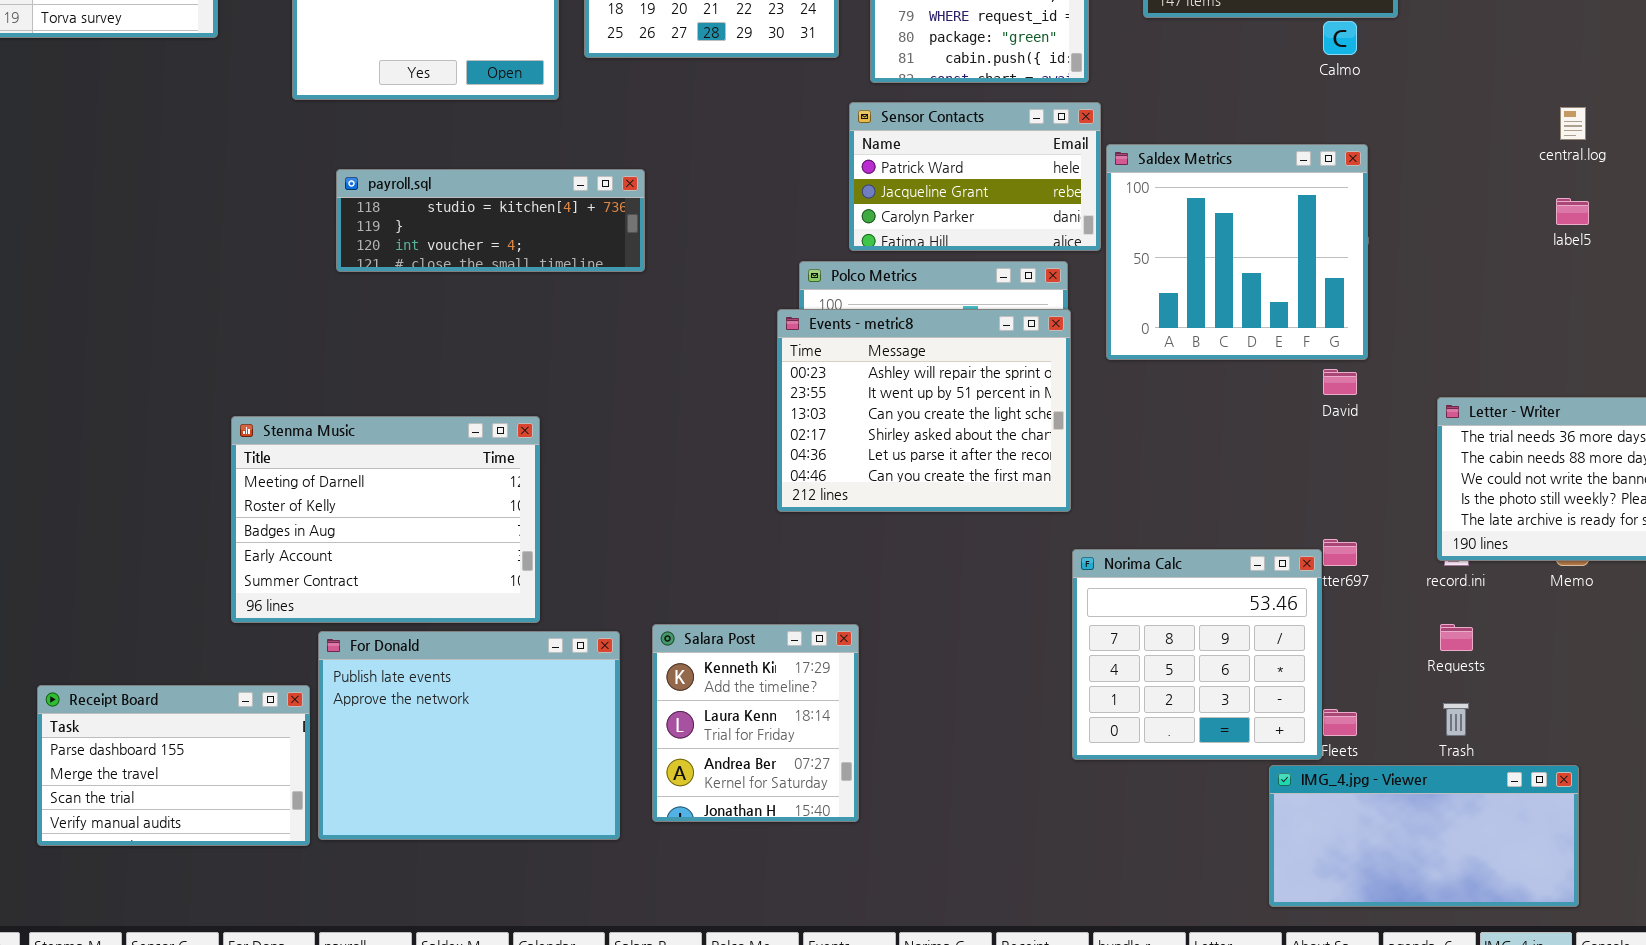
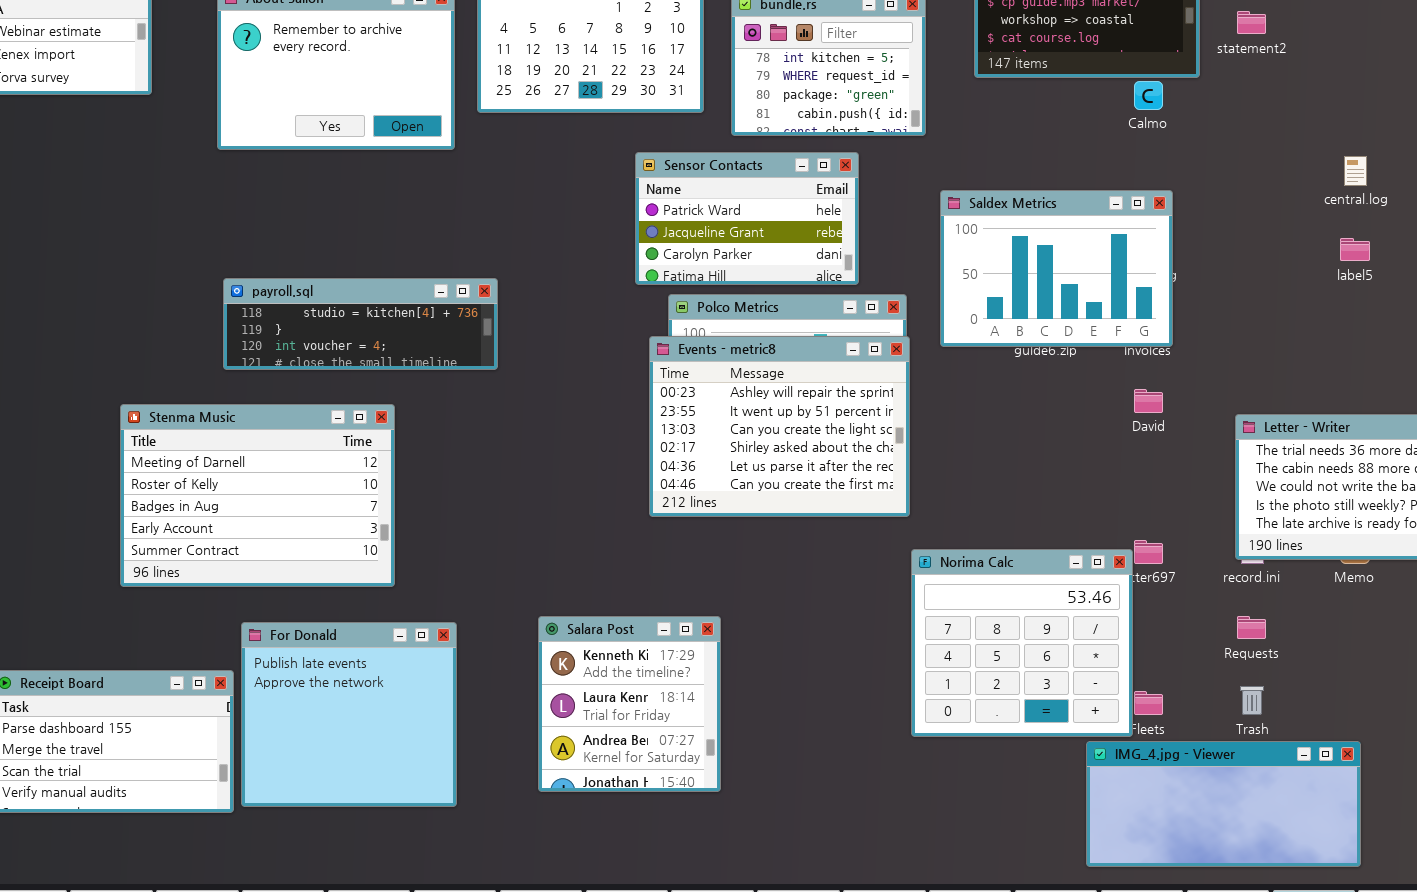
Sensor Contacts: [849,102,1101,251] -> [635,152,859,285], moved
Saldex Metrics: [1106,144,1368,360] -> [940,190,1173,347], resized
payroll.sql: [336,169,645,272] -> [223,278,498,370], moved
Stenma Music: [231,416,540,623] -> [120,404,395,587], moved
For Donald: [318,631,620,840] -> [241,622,457,807], resized

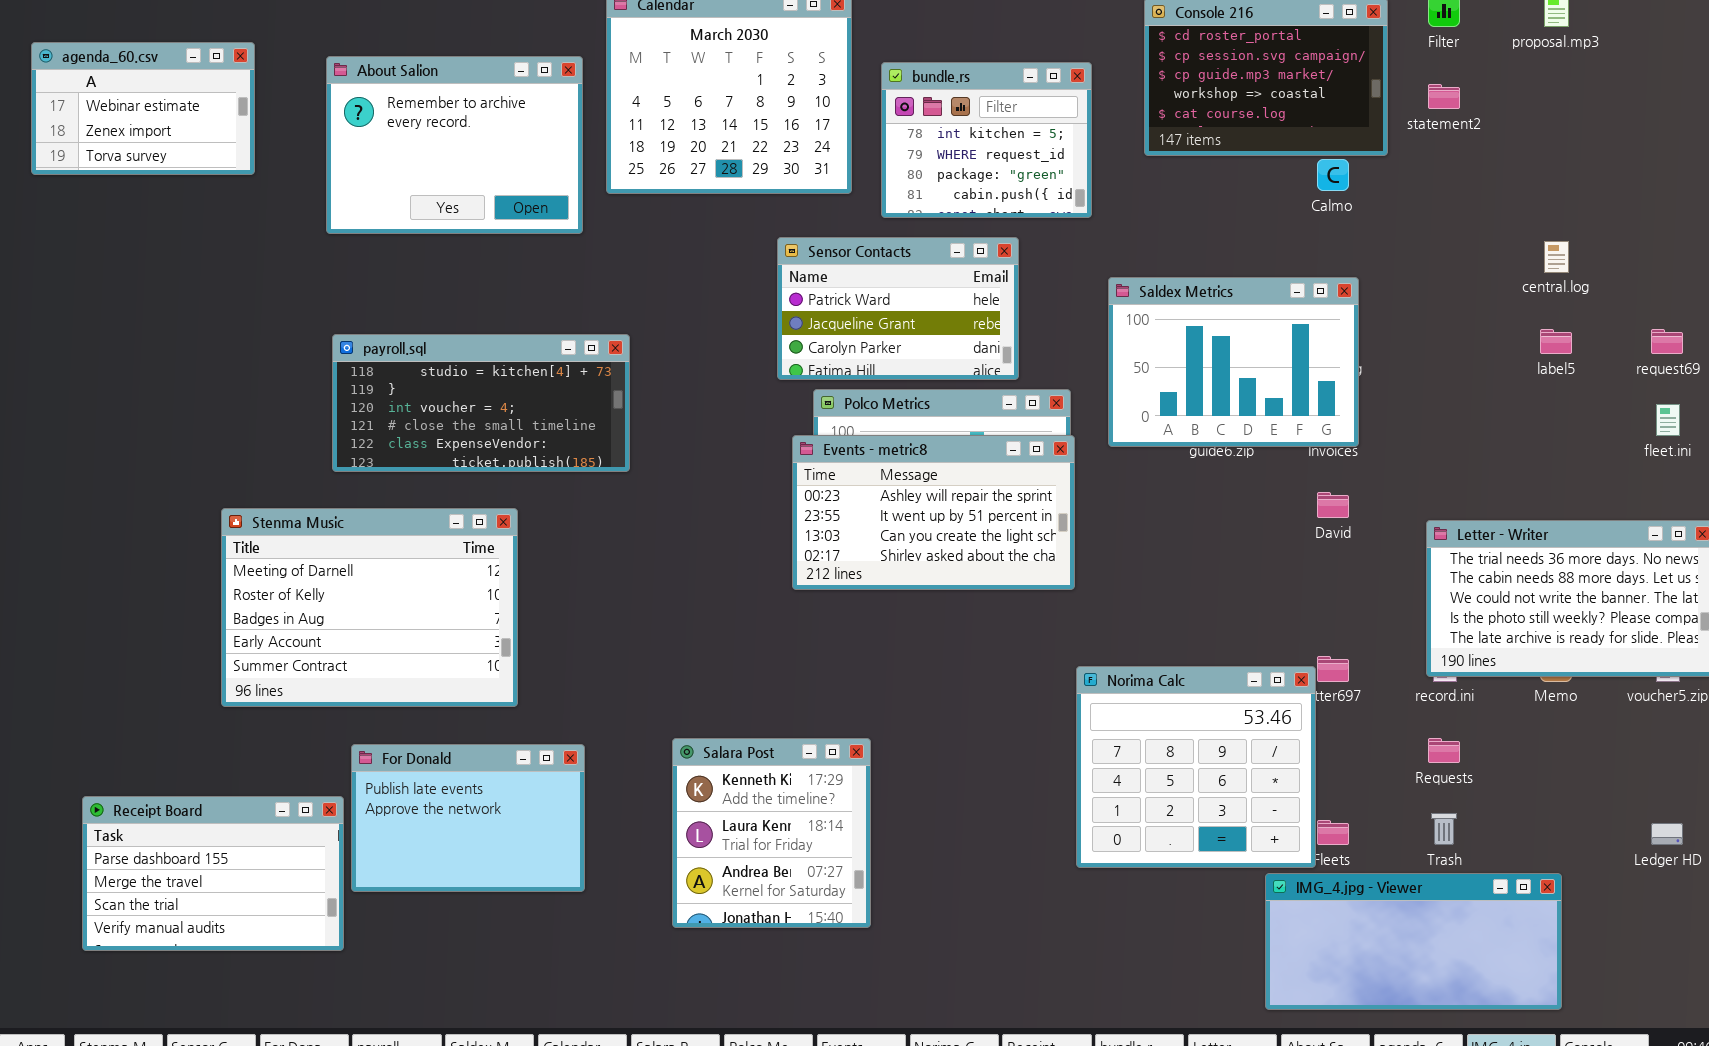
payroll.sql: [223,278,498,370] -> [332,334,630,472], resized
Events - metric8: [649,336,910,517] -> [792,435,1075,590], resized
For Donald: [241,622,457,807] -> [351,744,585,892], resized

